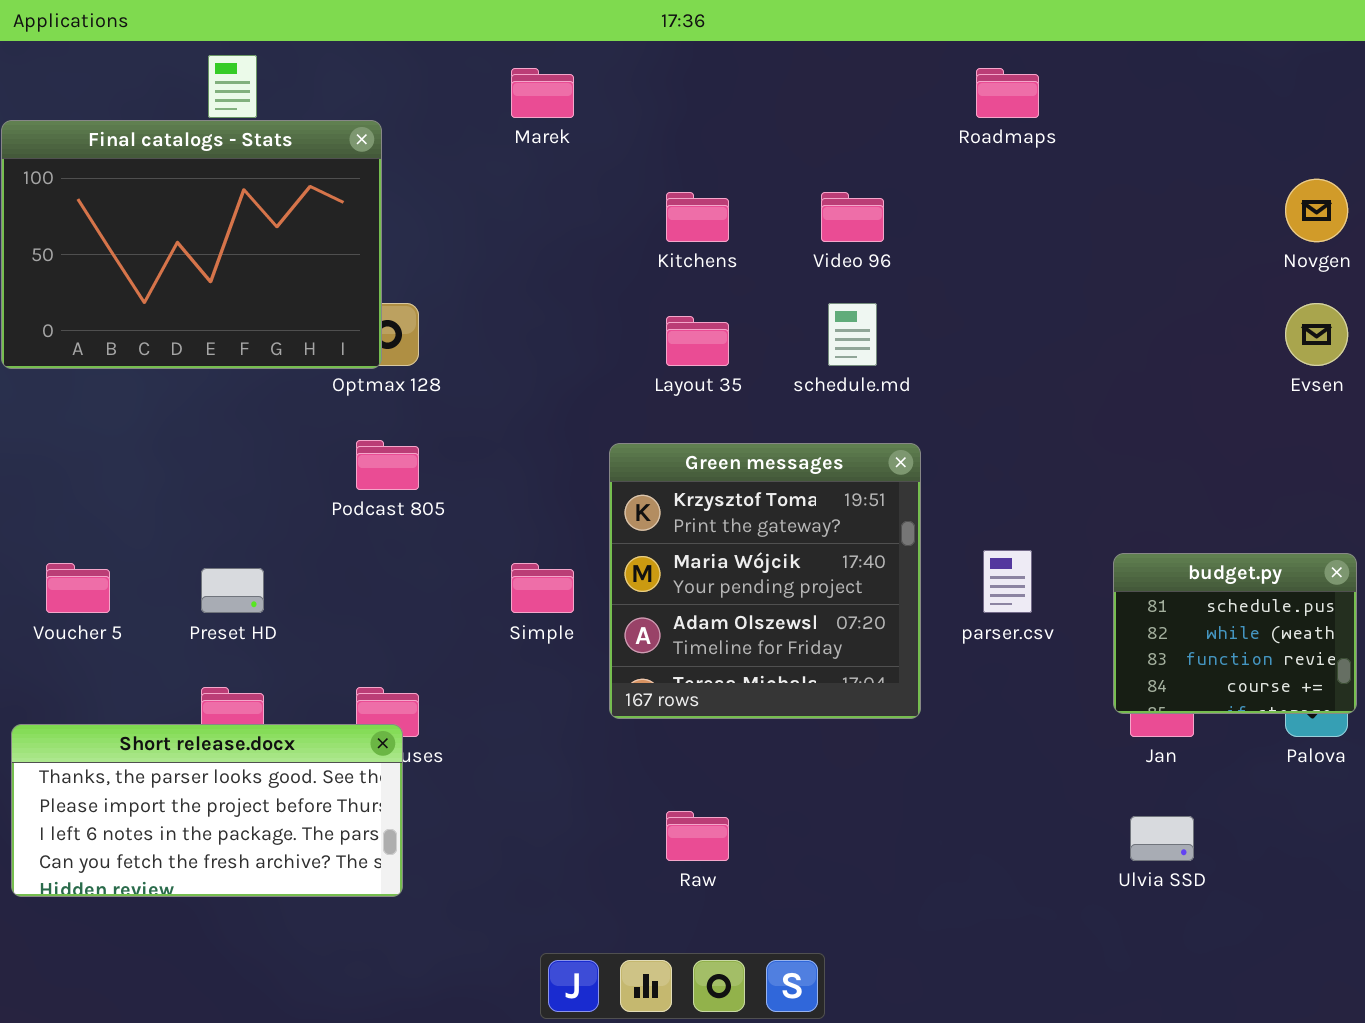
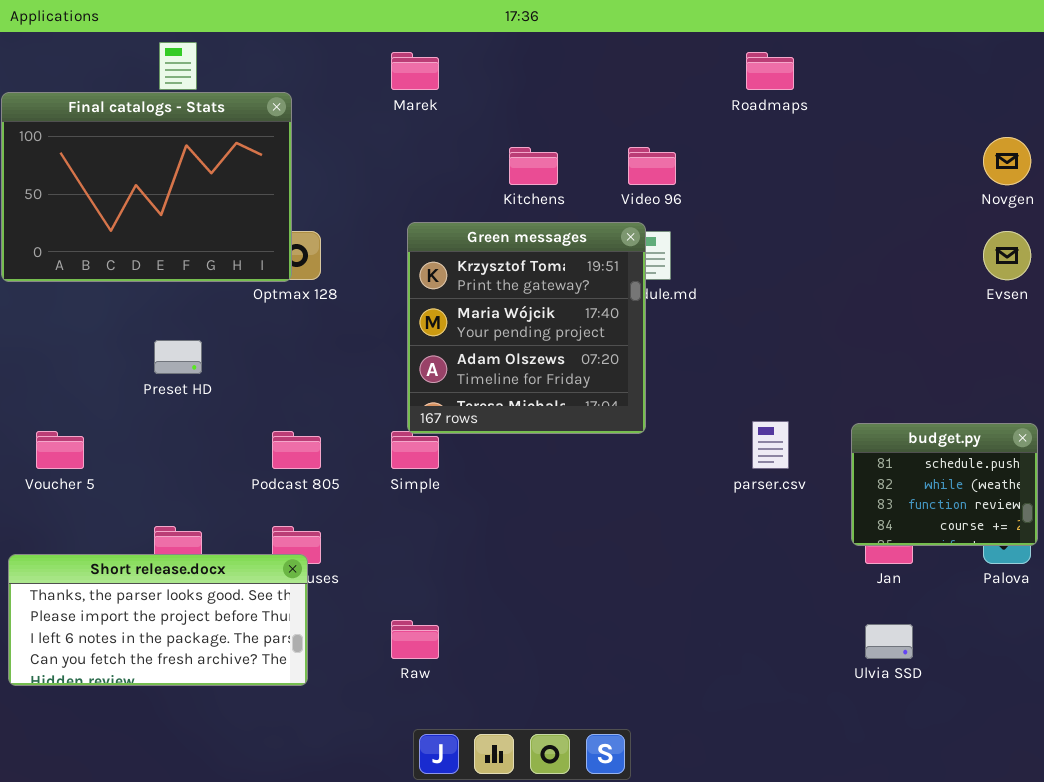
Podcast 805: [356,440,419,490] -> [272,431,321,469], moved
Green messages: [609,443,921,719] -> [407,222,646,434], moved
Preset HD: [201,568,264,613] -> [154,340,202,374], moved
Raw: [666,811,729,861] -> [391,620,439,659], moved

